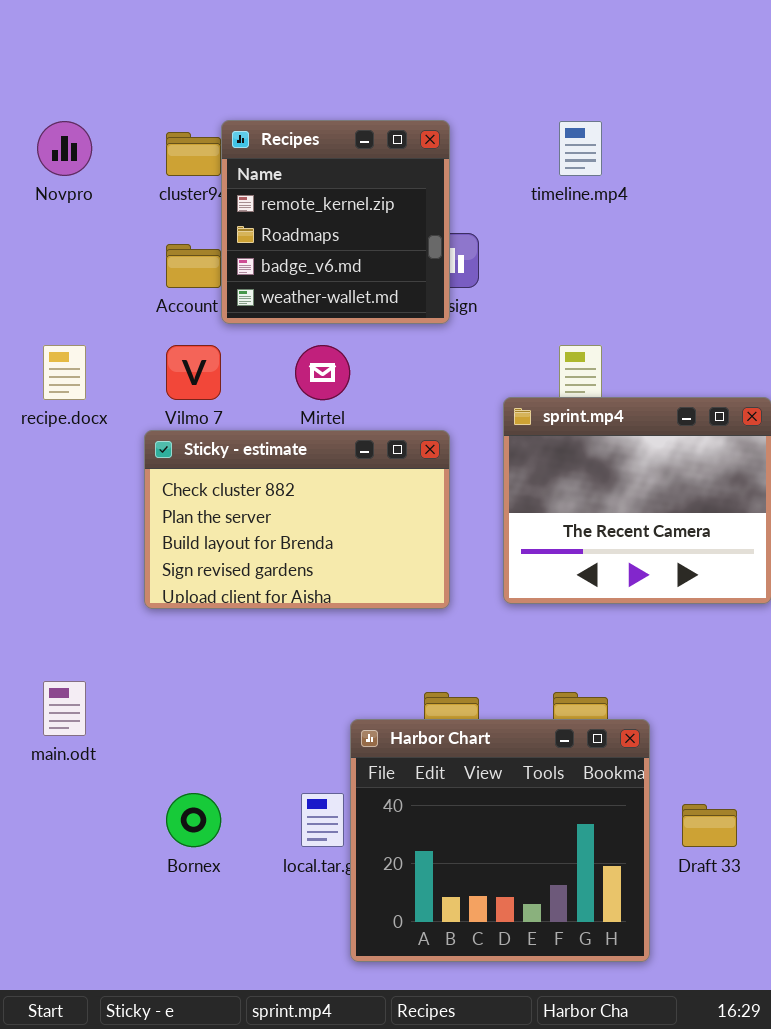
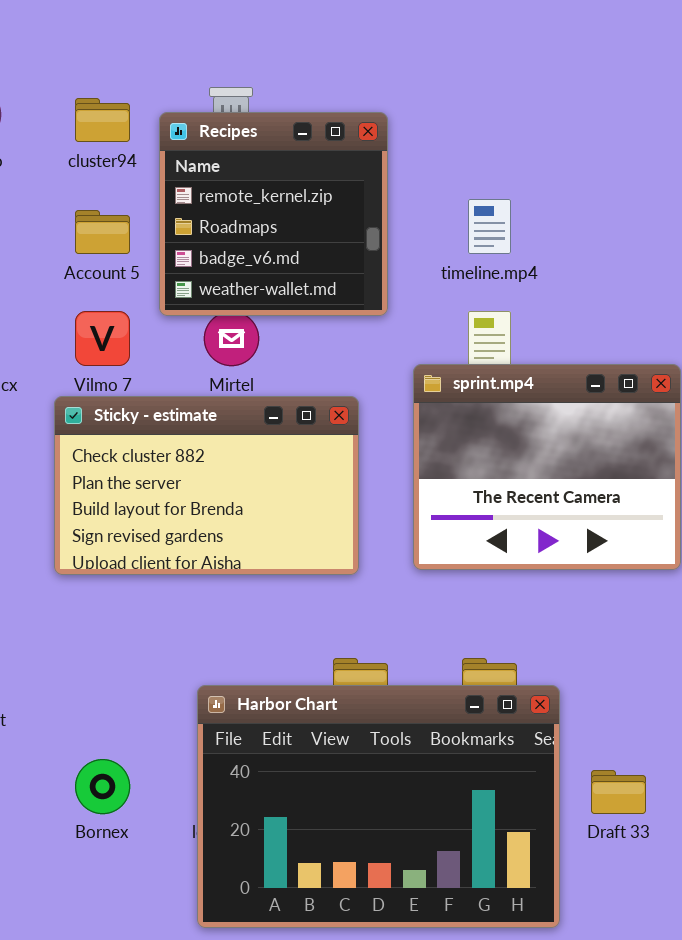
Recipes: [221,120,450,324] -> [159,112,388,316], moved
timeline.mp4: [559,121,602,176] -> [468,199,511,254], moved
Harbor Chart: [350,719,650,962] -> [197,685,560,928], resized

